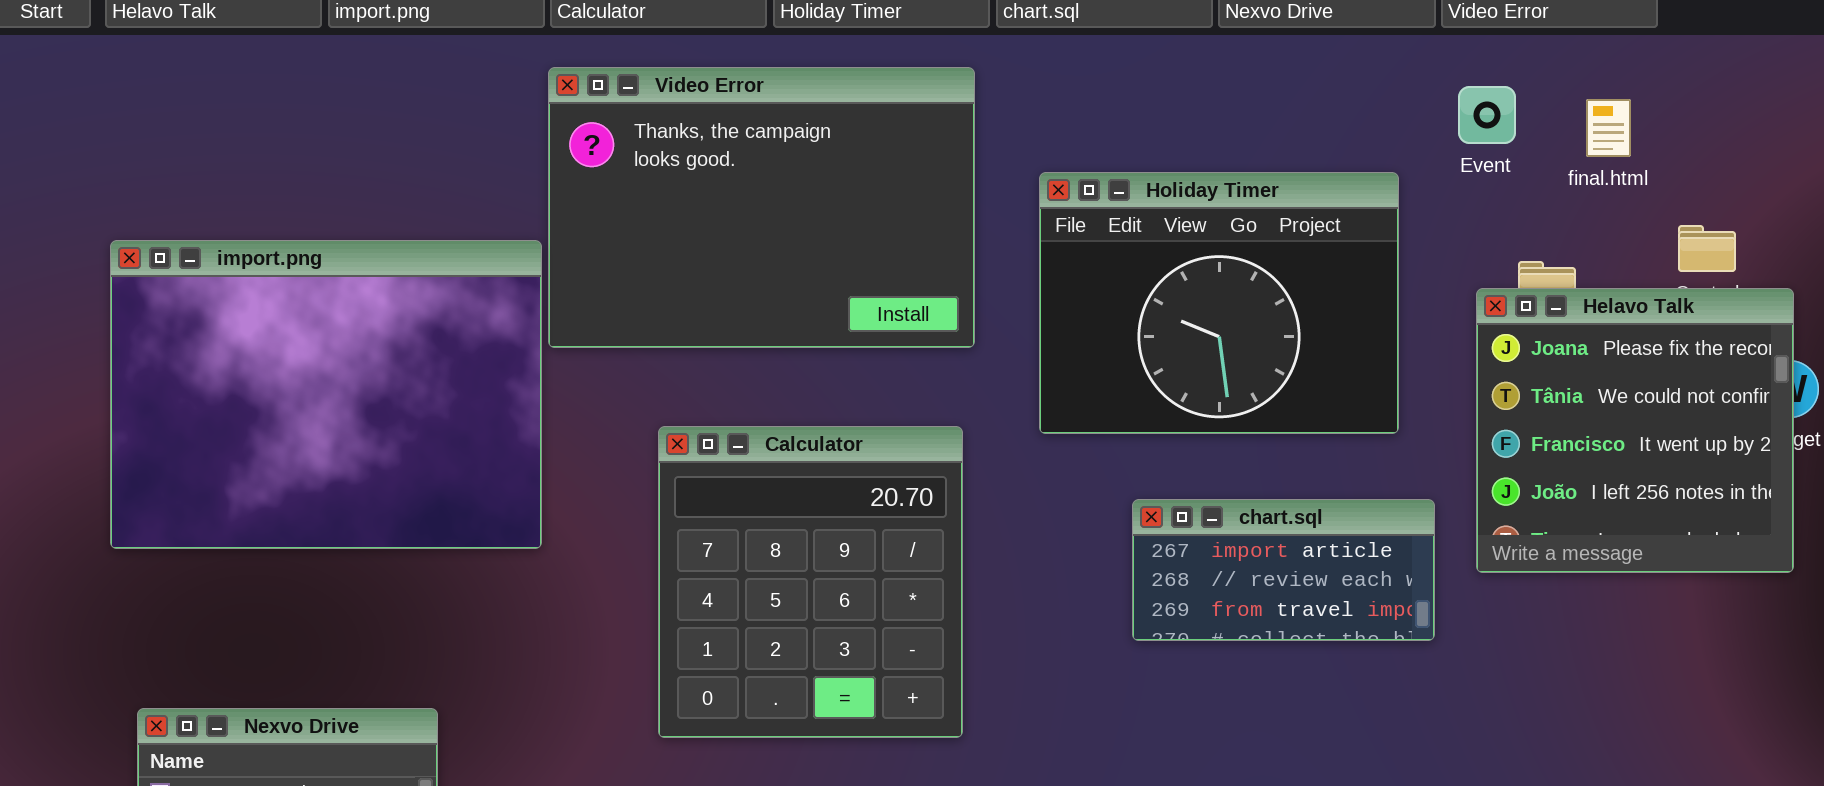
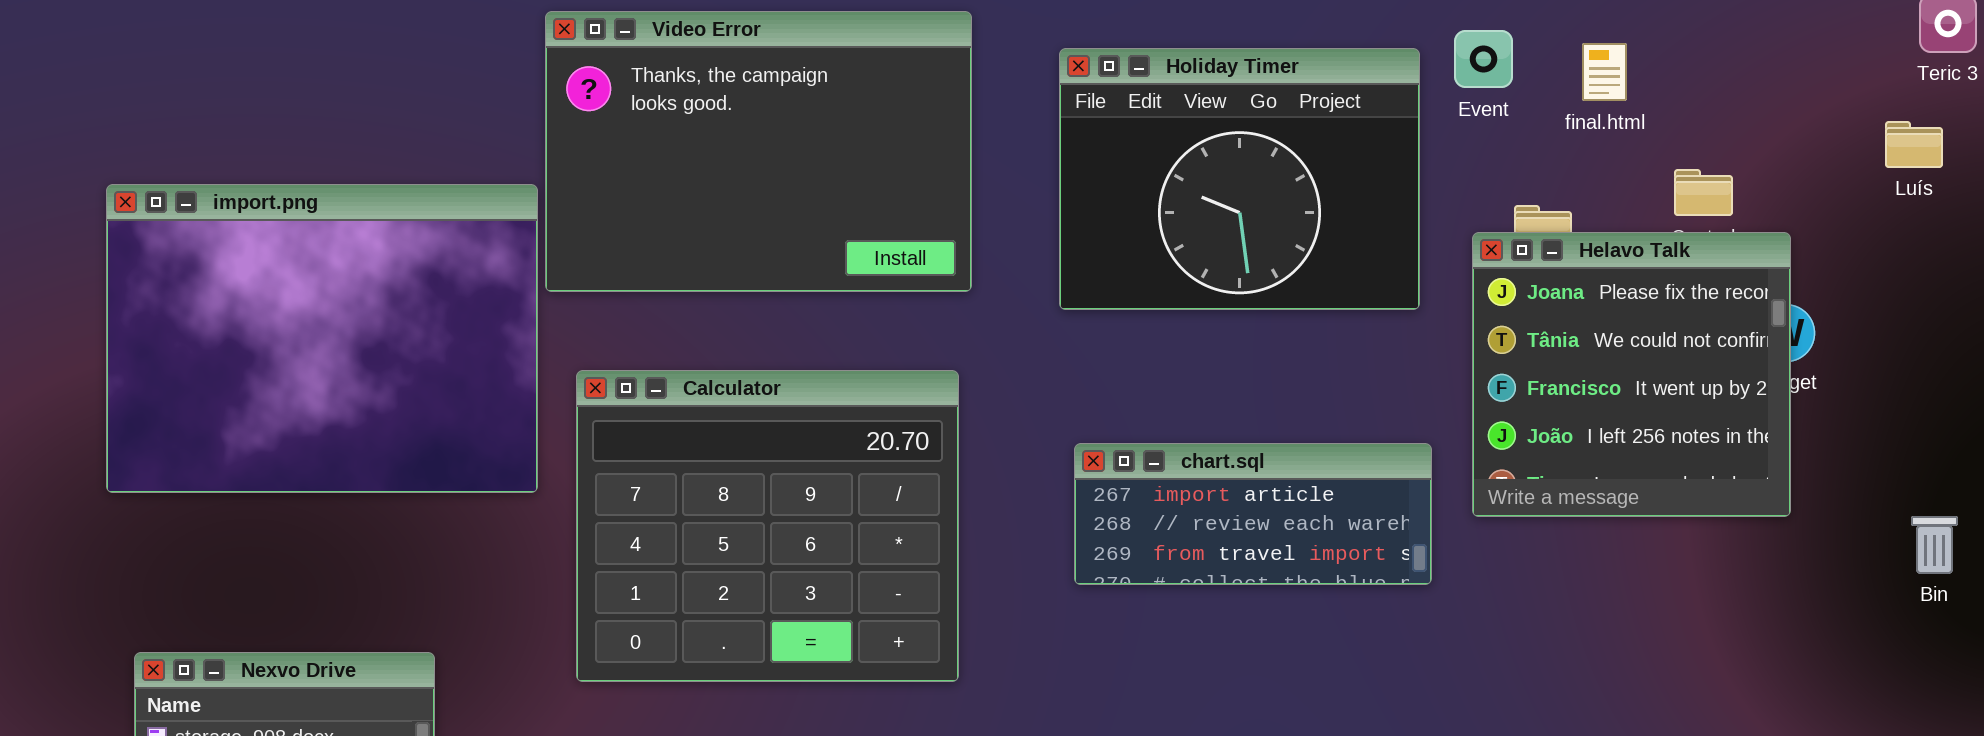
Holiday Timer: [1039,172,1399,434] -> [1059,48,1420,310], moved
Calculator: [658,426,963,738] -> [576,370,959,682], resized
chart.sql: [1132,499,1435,641] -> [1074,443,1432,585], resized

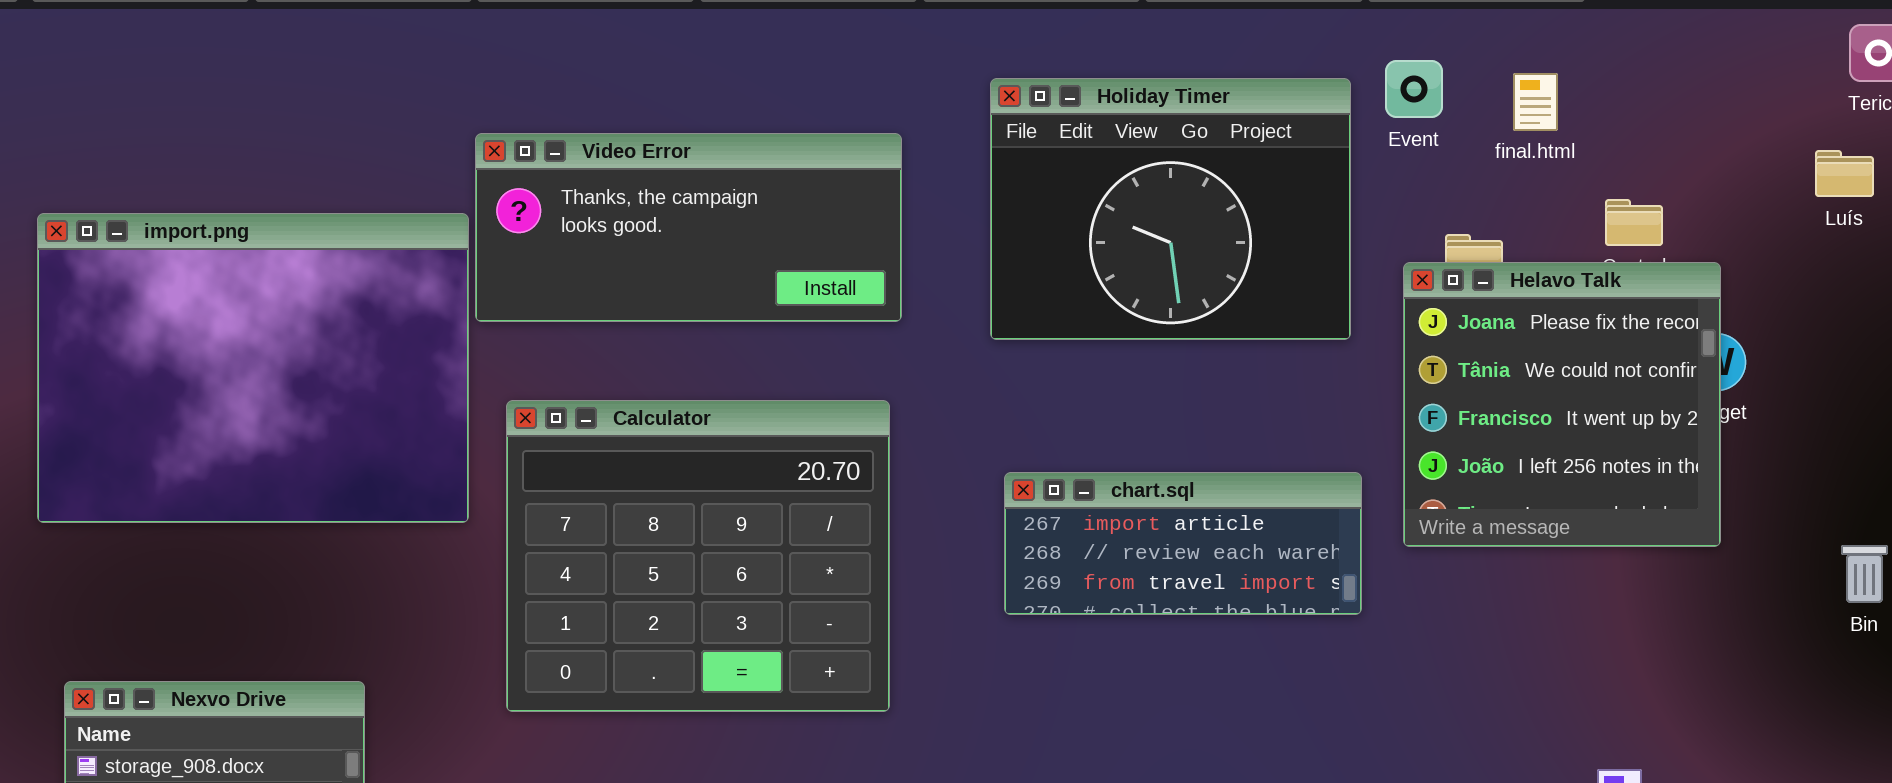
Video Error: [545,11,972,292] -> [475,133,902,322], resized

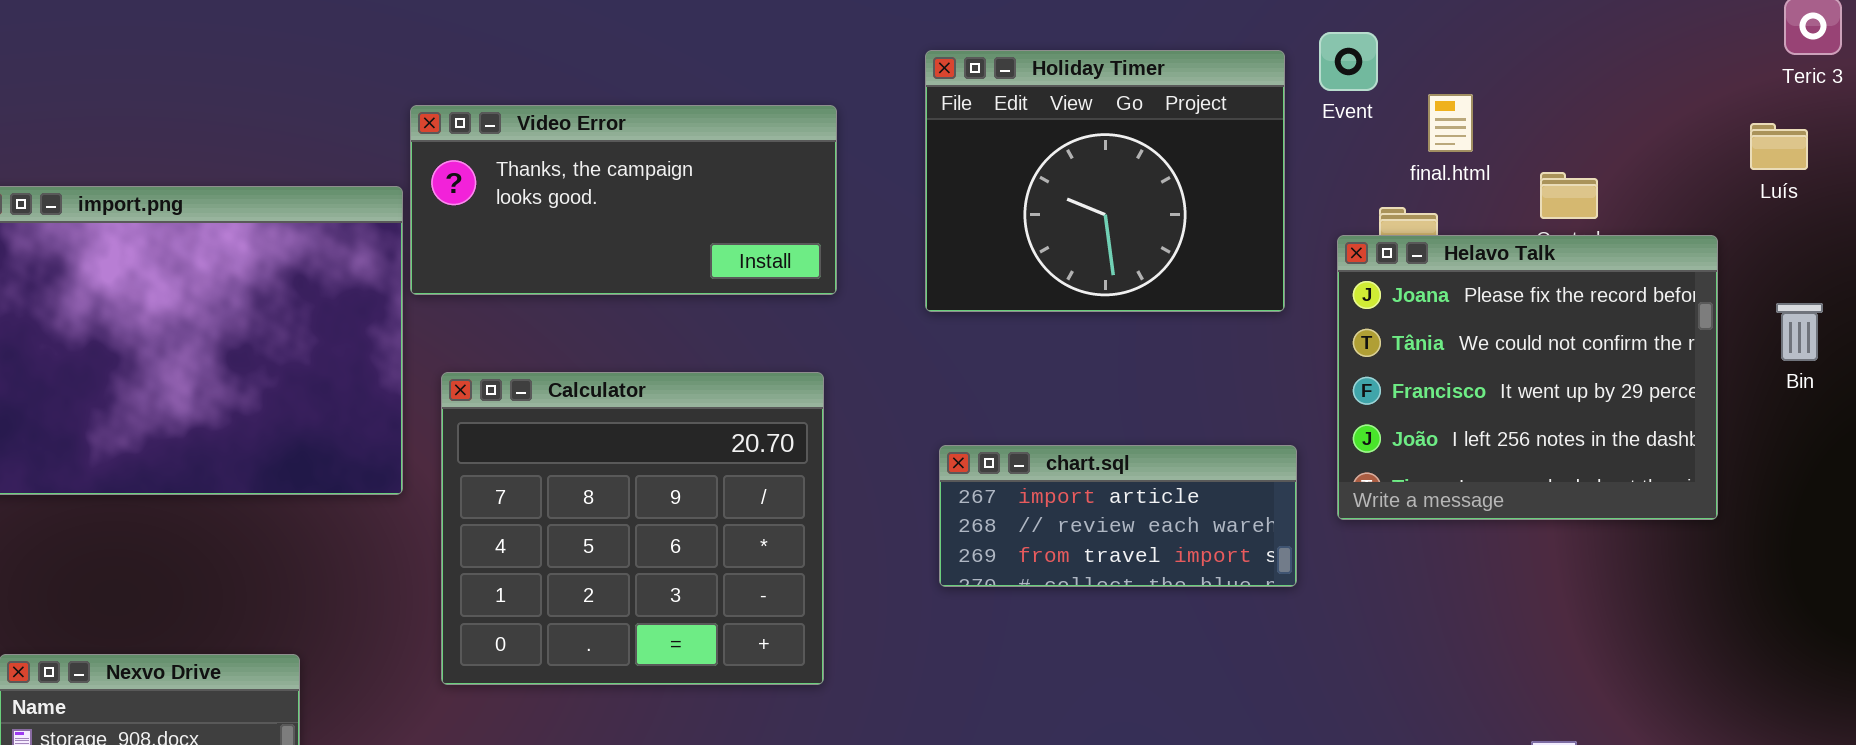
final.html: [1513,73,1558,131] -> [1428,94,1473,152], moved
Helavo Talk: [1403,262,1721,547] -> [1337,235,1718,520], resized
Bin: [1841,545,1888,603] -> [1776,303,1823,361], moved

